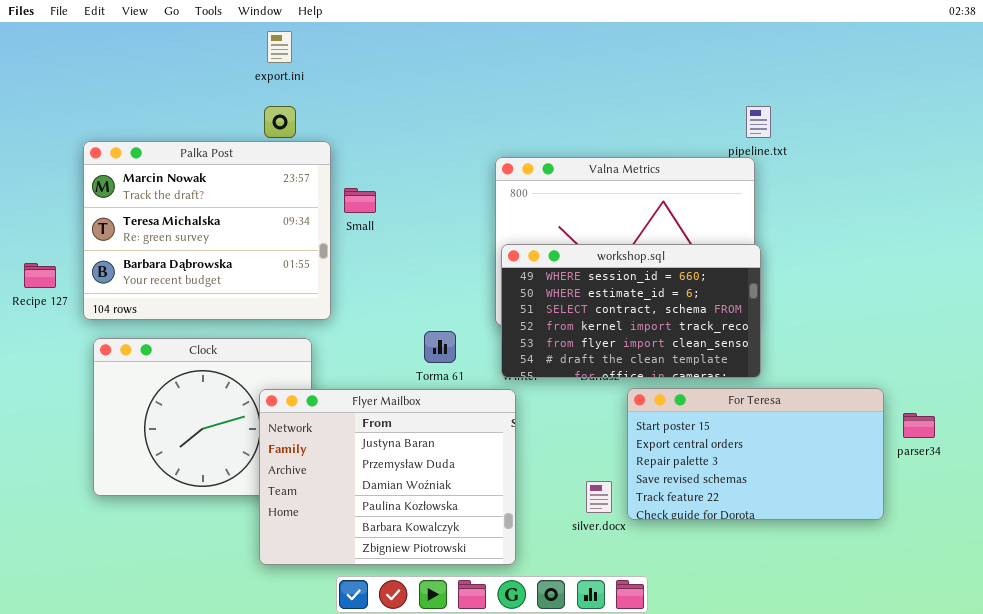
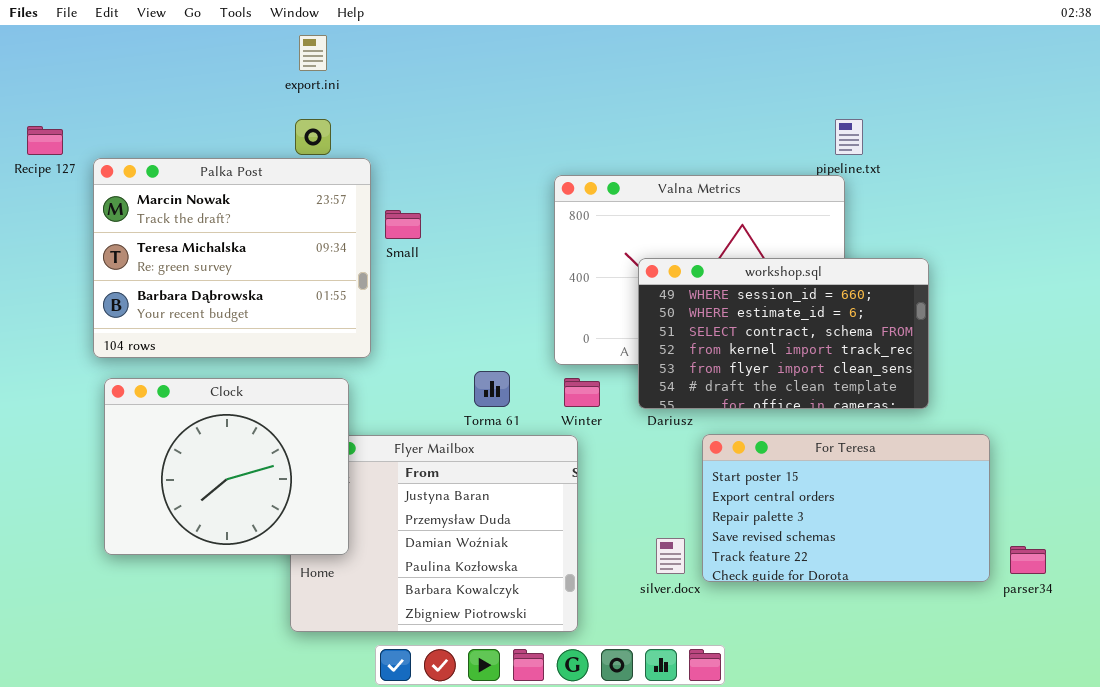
workshop.sql: [501,244,761,378] -> [638,258,929,409], moved
Recipe 127: [24,263,56,288] -> [27,126,63,155], moved
Clock: [93,338,312,496] -> [104,378,349,555], raised
parser34: [903,413,935,438] -> [1010,546,1046,574], moved

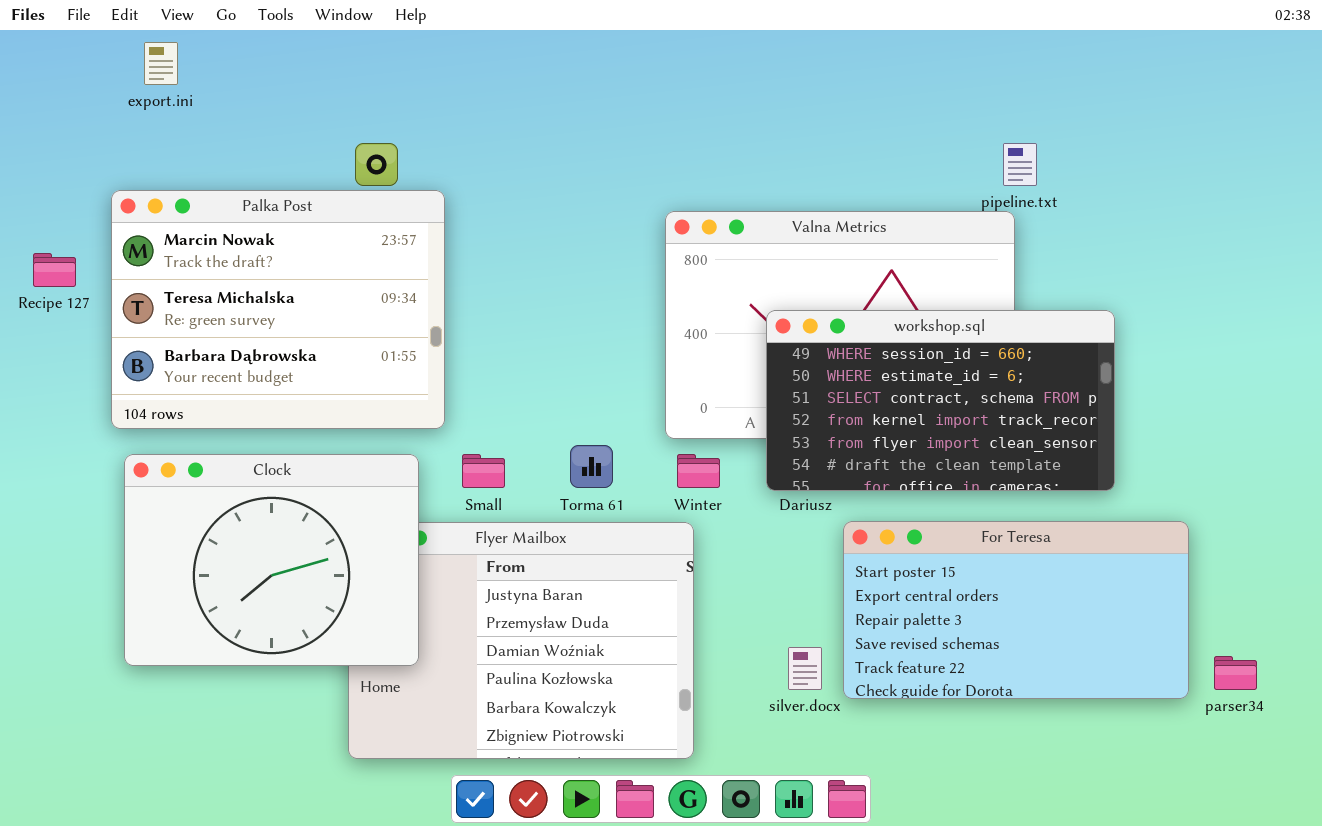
export.ini: [299,35,327,71] -> [144,42,178,85], moved
Recipe 127: [27,126,63,155] -> [33,253,76,287], moved
Small: [385,210,421,239] -> [462,454,505,488], moved

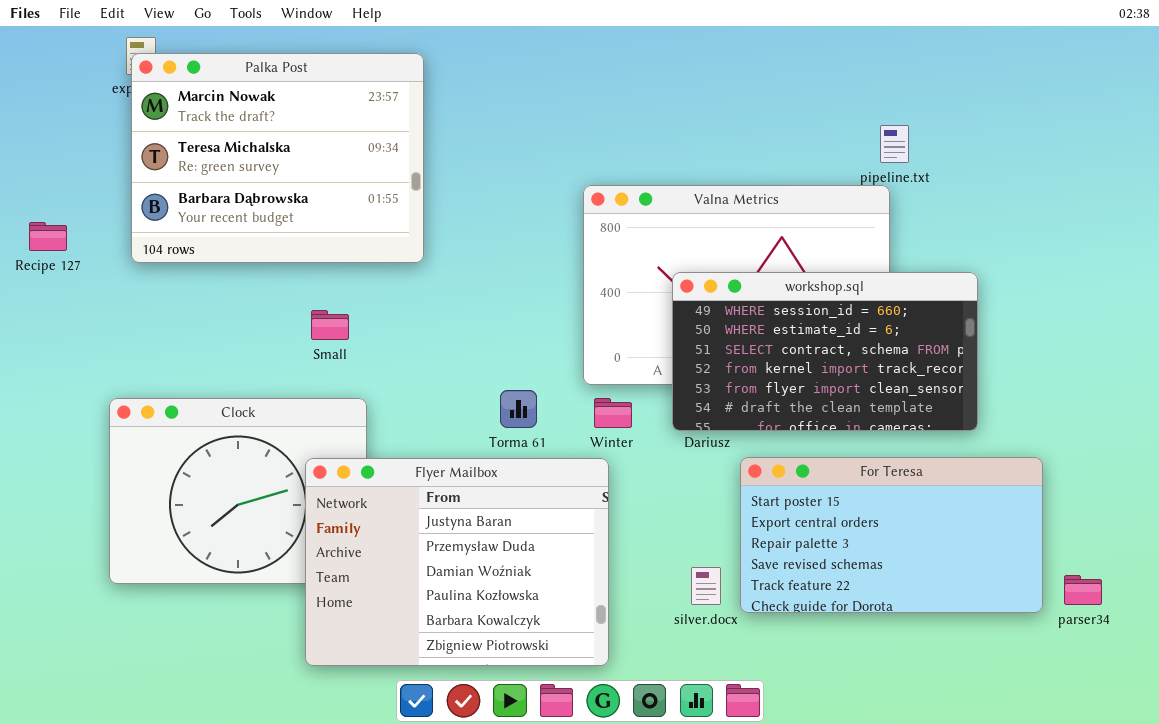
Palka Post: [111,190,445,429] -> [131,53,424,263], moved
Small: [462,454,505,488] -> [311,310,349,340], moved
Flyer Mailbox: [348,522,694,759] -> [305,458,609,666], raised

